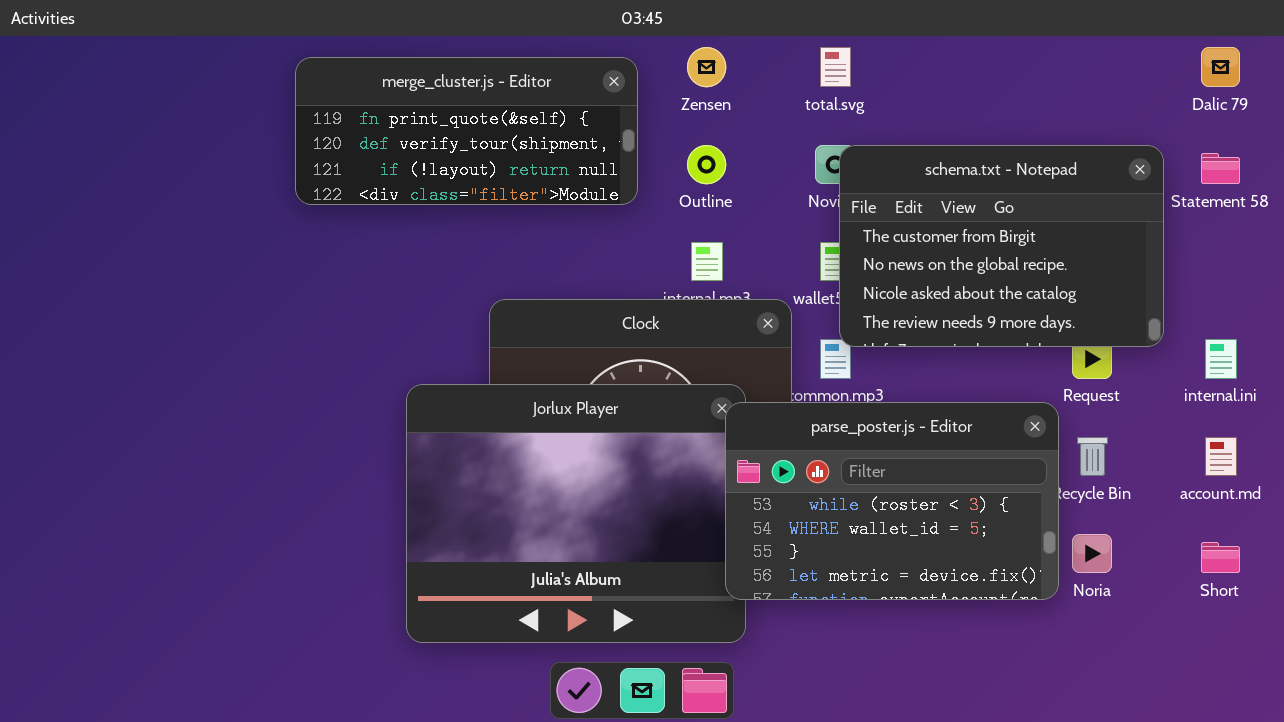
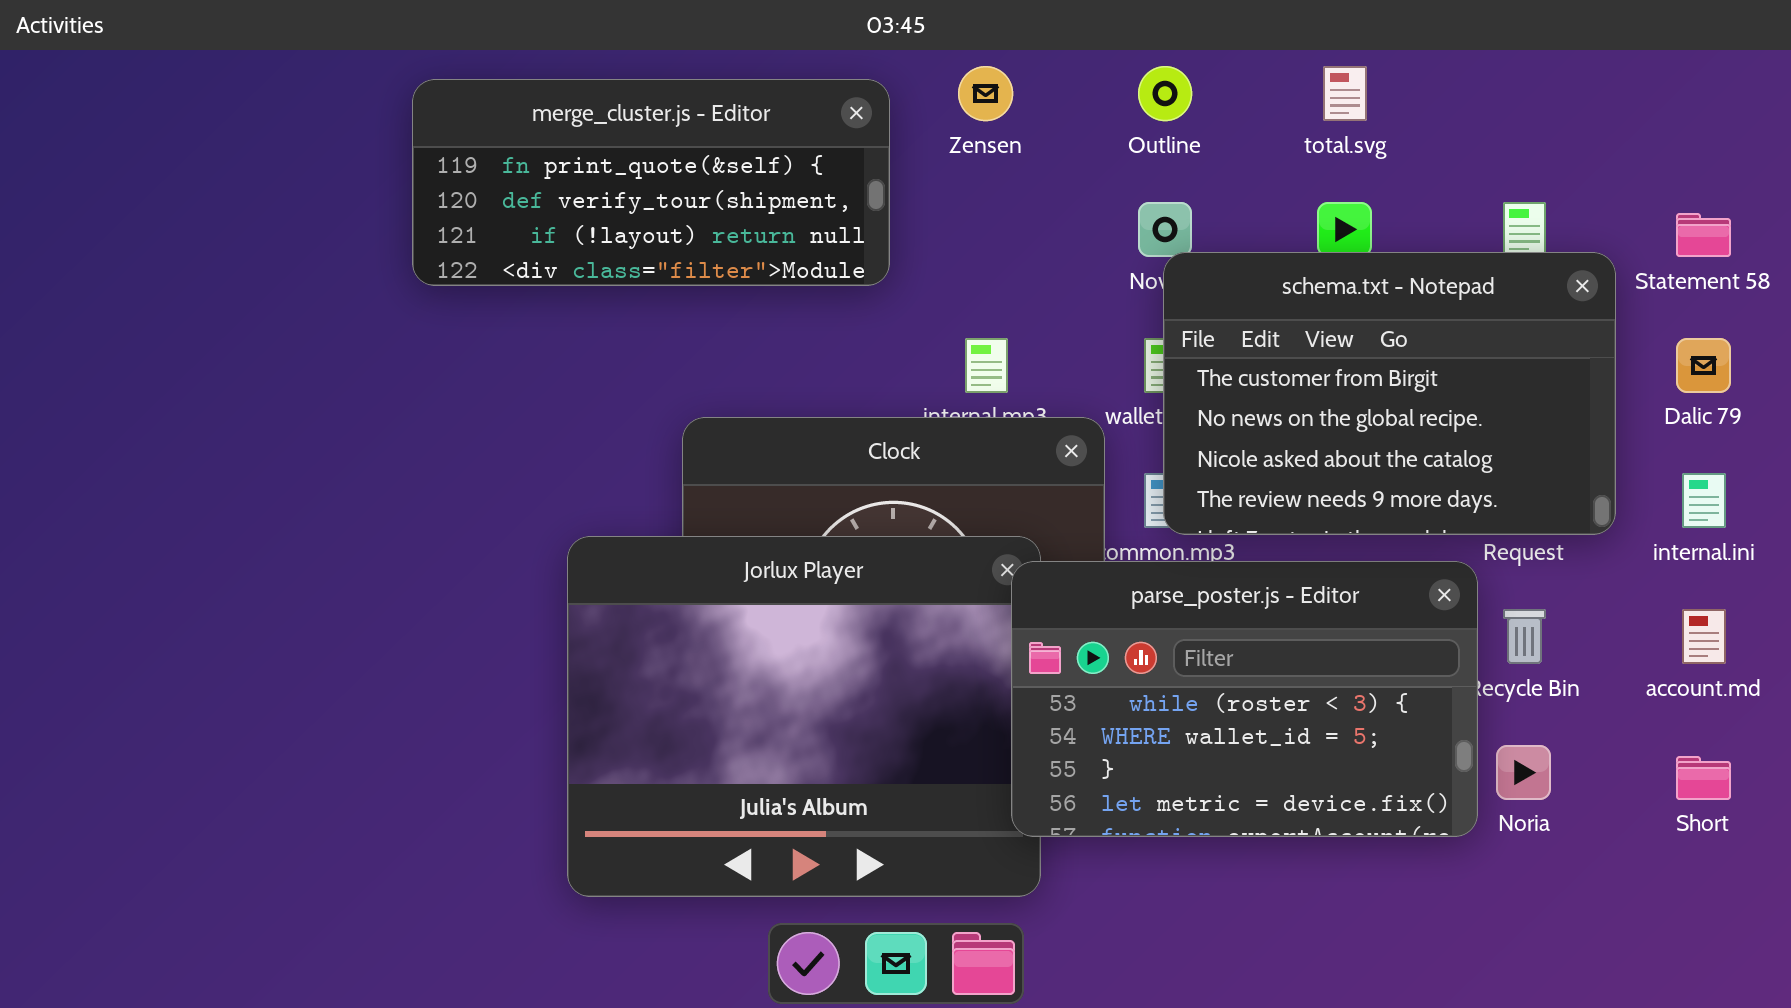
total.svg: [820,47,851,87] -> [1323,66,1367,121], moved
Dalic 79: [1201,47,1240,87] -> [1676,338,1731,393], moved
Outline: [687,145,726,184] -> [1138,66,1192,121], moved
schema.txt - Notepad: [839,145,1164,347] -> [1163,252,1616,535], moved

